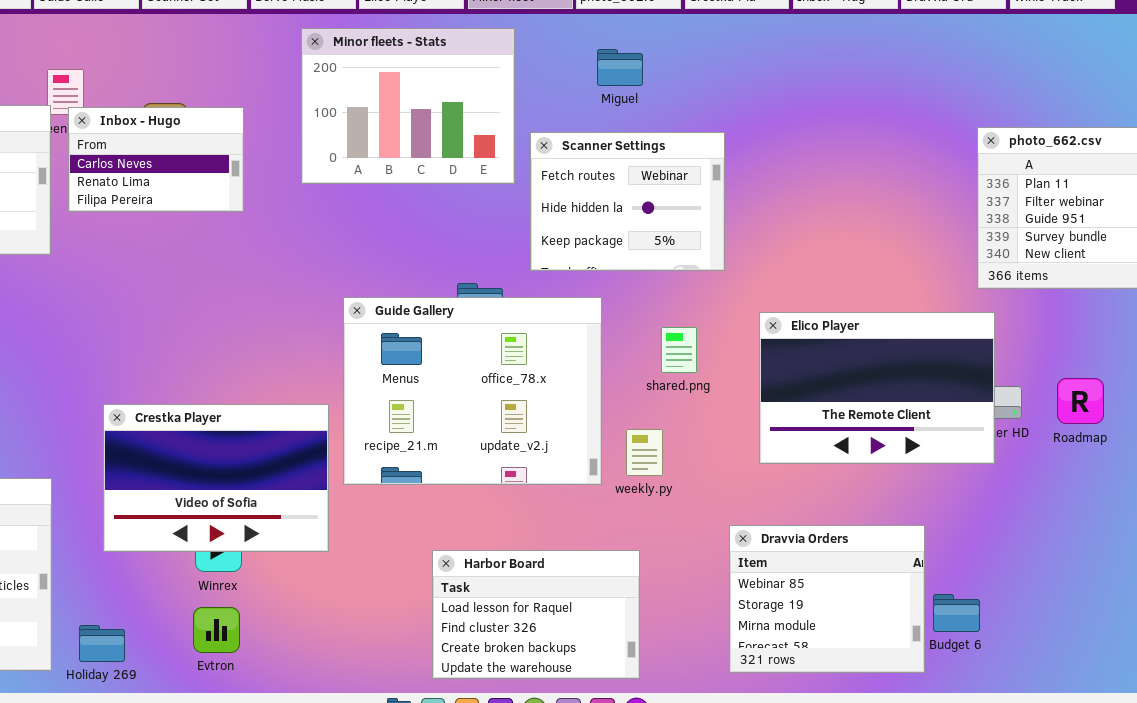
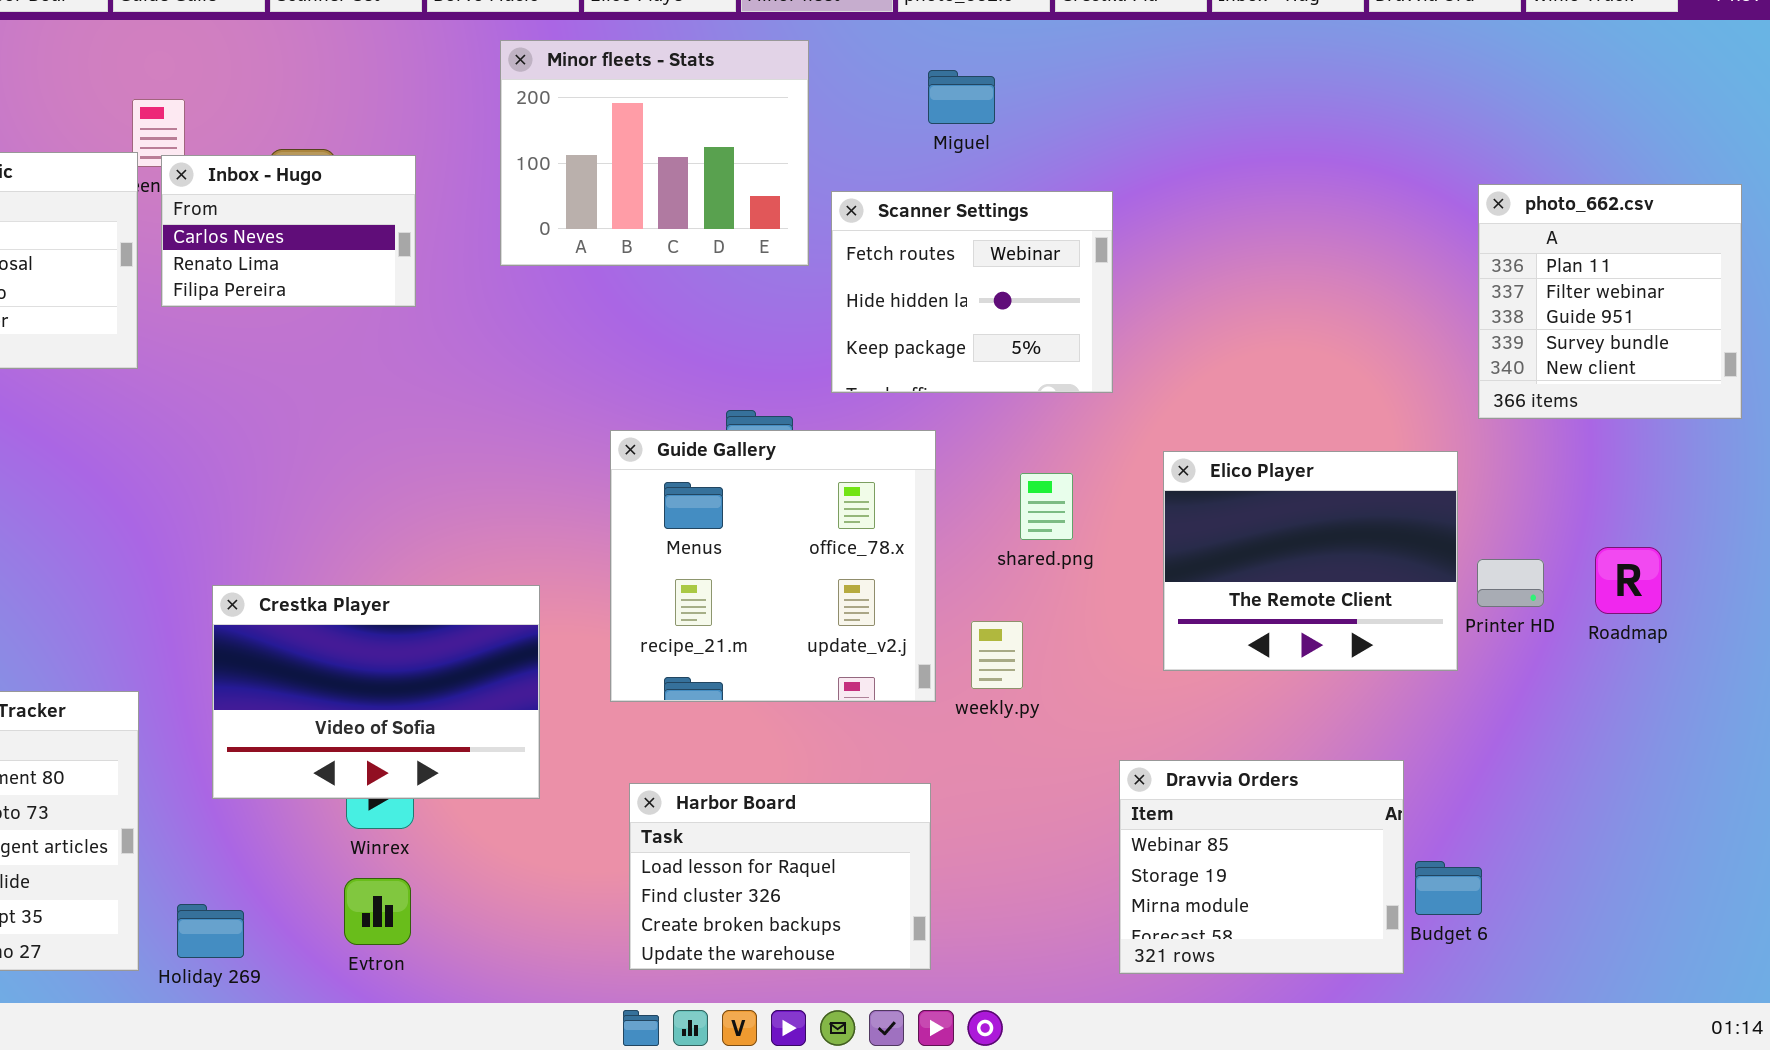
Guide Gallery: [343,297,602,485] -> [610,430,936,702], resized
Elico Player: [759,312,995,464] -> [1163,451,1458,671], resized
Harbor Board: [432,550,640,679] -> [629,783,931,970], moved

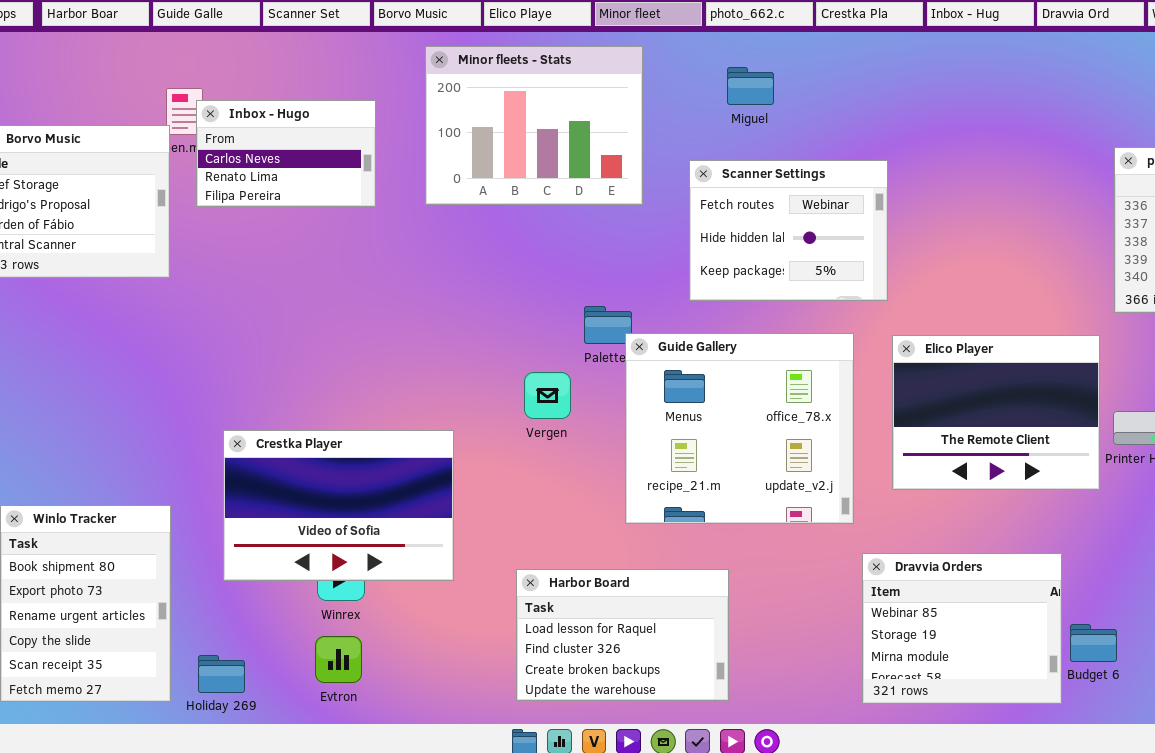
Inbox - Hugo: [161,155,416,307] -> [196,100,376,207], moved
Scanner Settings: [831,191,1113,393] -> [689,160,888,301], moved
Guide Gallery: [610,430,936,702] -> [625,333,854,524], moved

